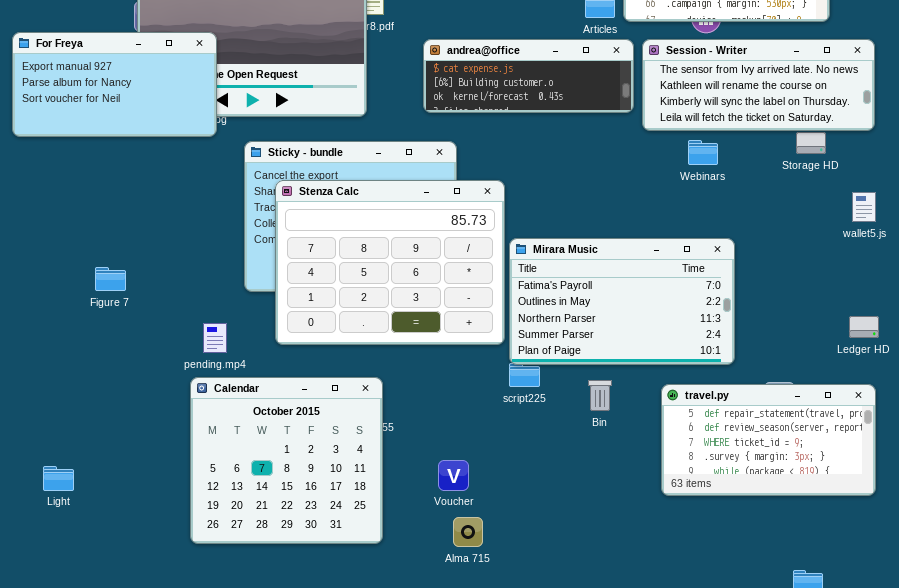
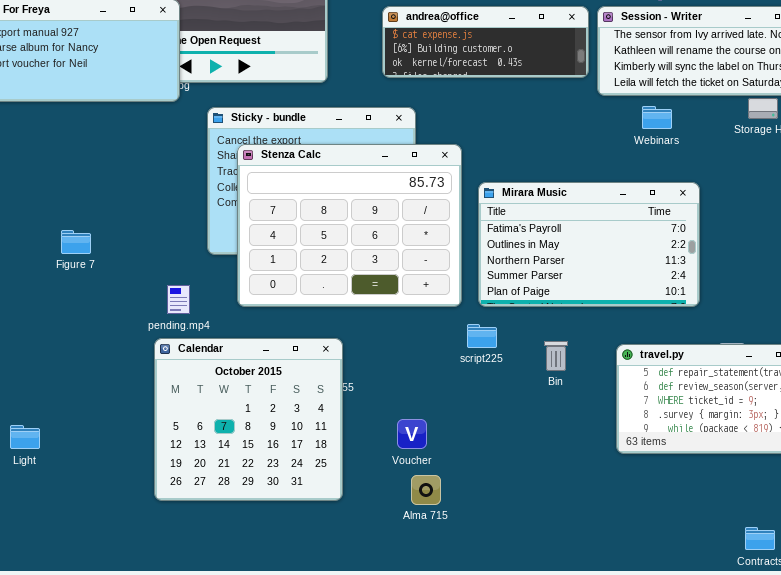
Mirara Music: [509,238,735,365] -> [478,182,700,307], moved

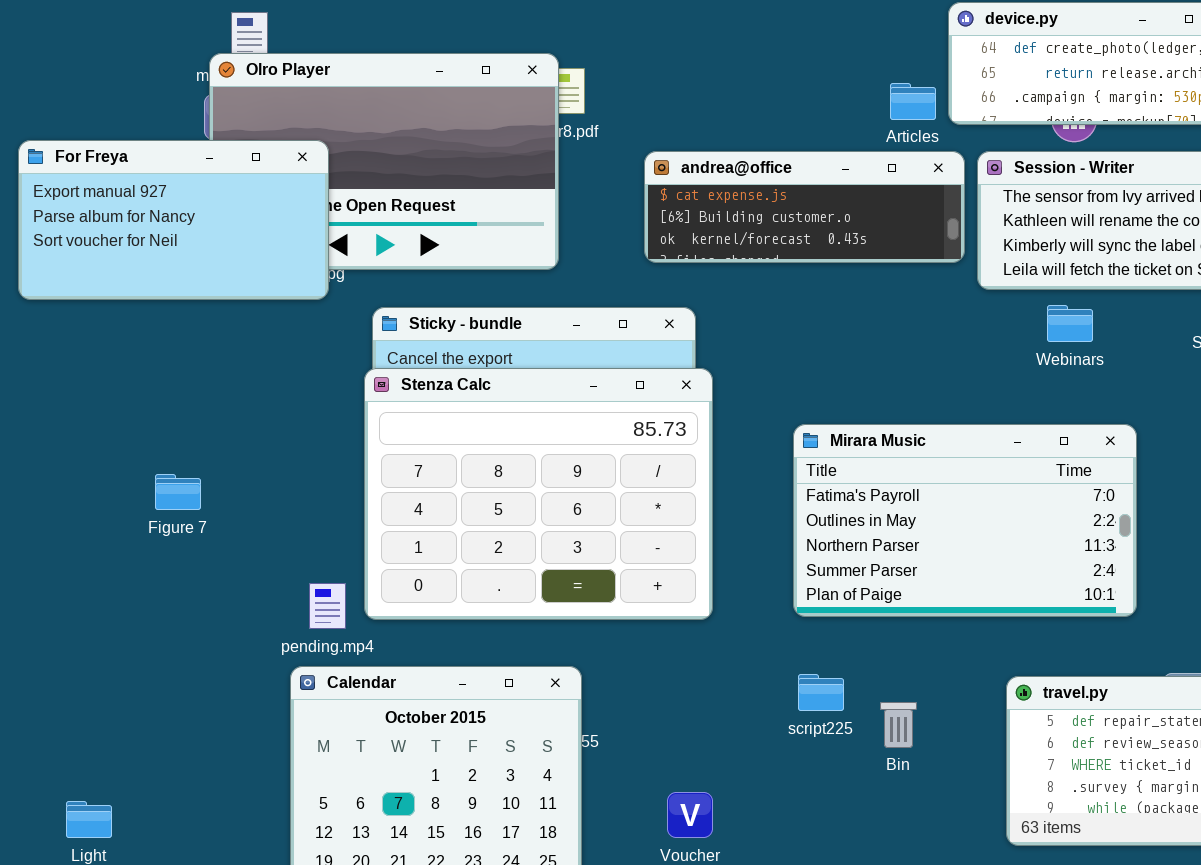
Stenza Calc: [237,144,462,307] -> [364,368,713,620], moved
Figure 7: [61,230,91,254] -> [155,474,201,510], moved
script225: [467,324,497,348] -> [798,674,844,711], moved
Bin: [544,341,568,371] -> [880,702,917,748], moved

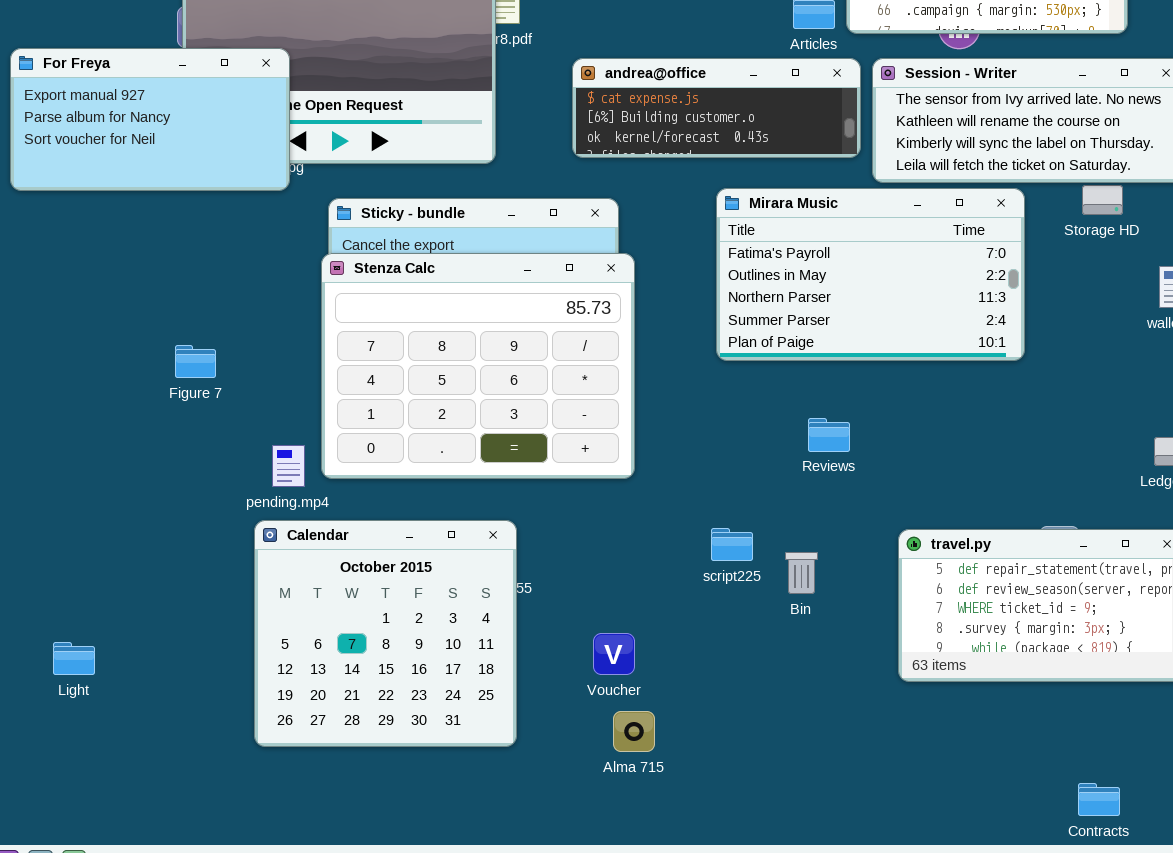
Mirara Music: [793,424,1137,617] -> [716,188,1025,361], moved
Figure 7: [155,474,201,510] -> [175,345,216,378], moved

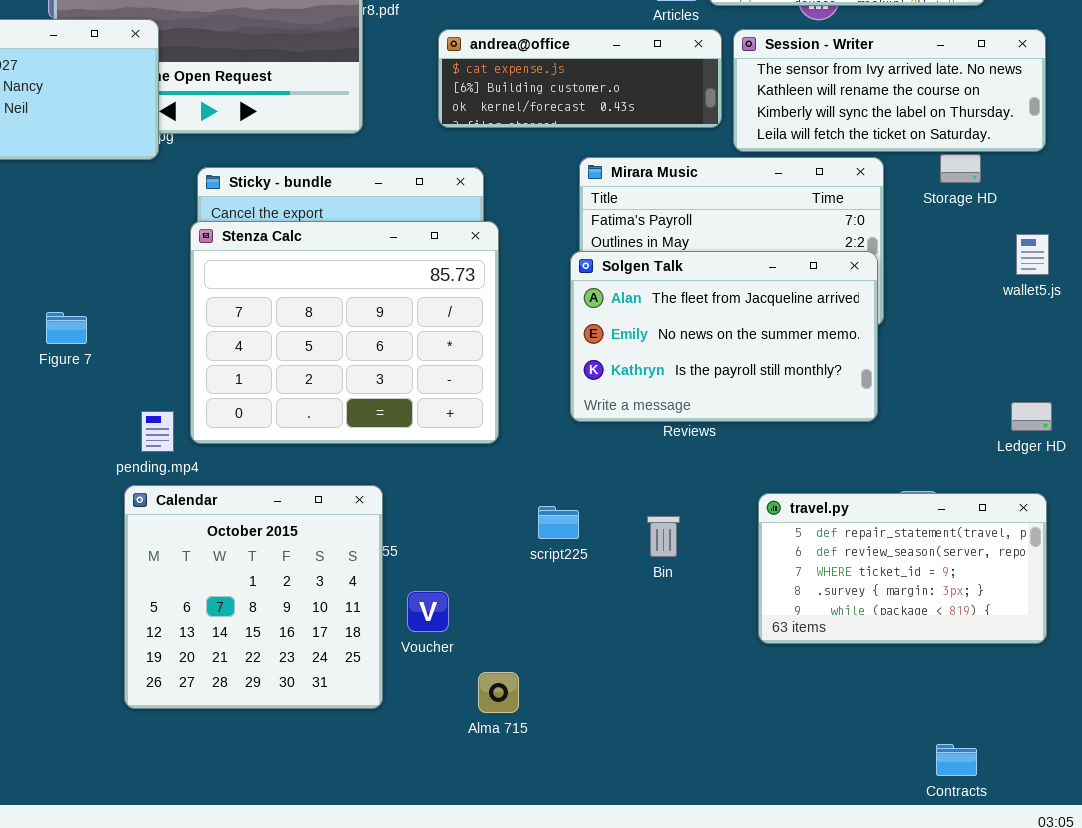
Solgen Talk: none -> [570,251,878,422], opened
script225: [711,528,753,561] -> [538,506,579,539], moved
Voucher: [593,633,635,675] -> [407,591,449,632], moved

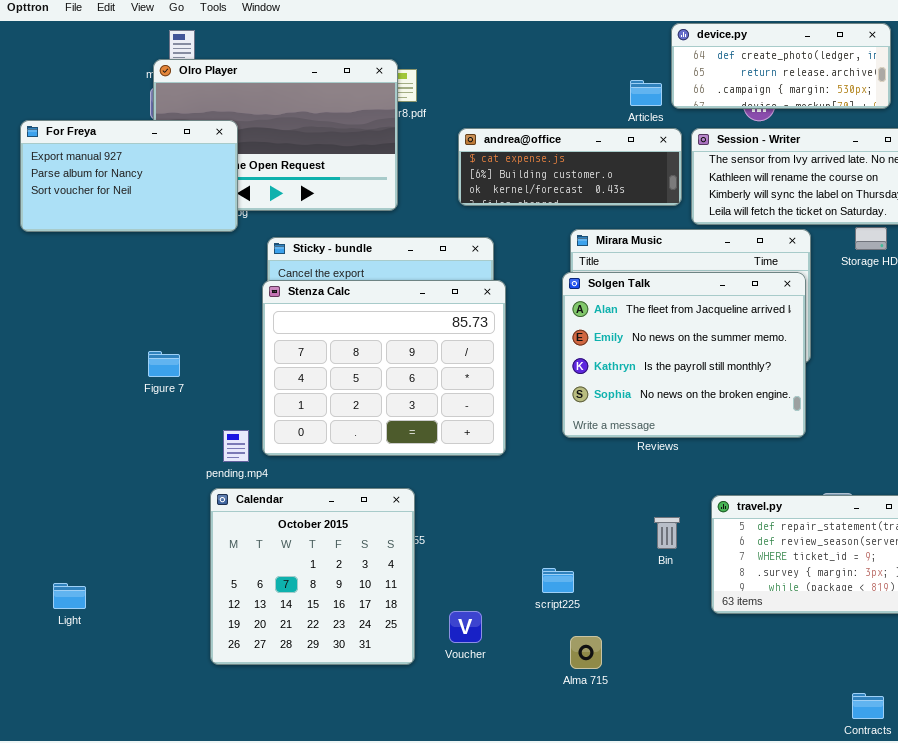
Solgen Talk: [570,251,878,422] -> [562,272,806,438], resized
script225: [538,506,579,539] -> [542,568,574,593], moved
Bin: [647,516,680,557] -> [654,517,680,549], moved
Voucher: [407,591,449,632] -> [449,611,482,643], moved
Alma 715: [478,672,519,713] -> [570,636,602,669], moved

